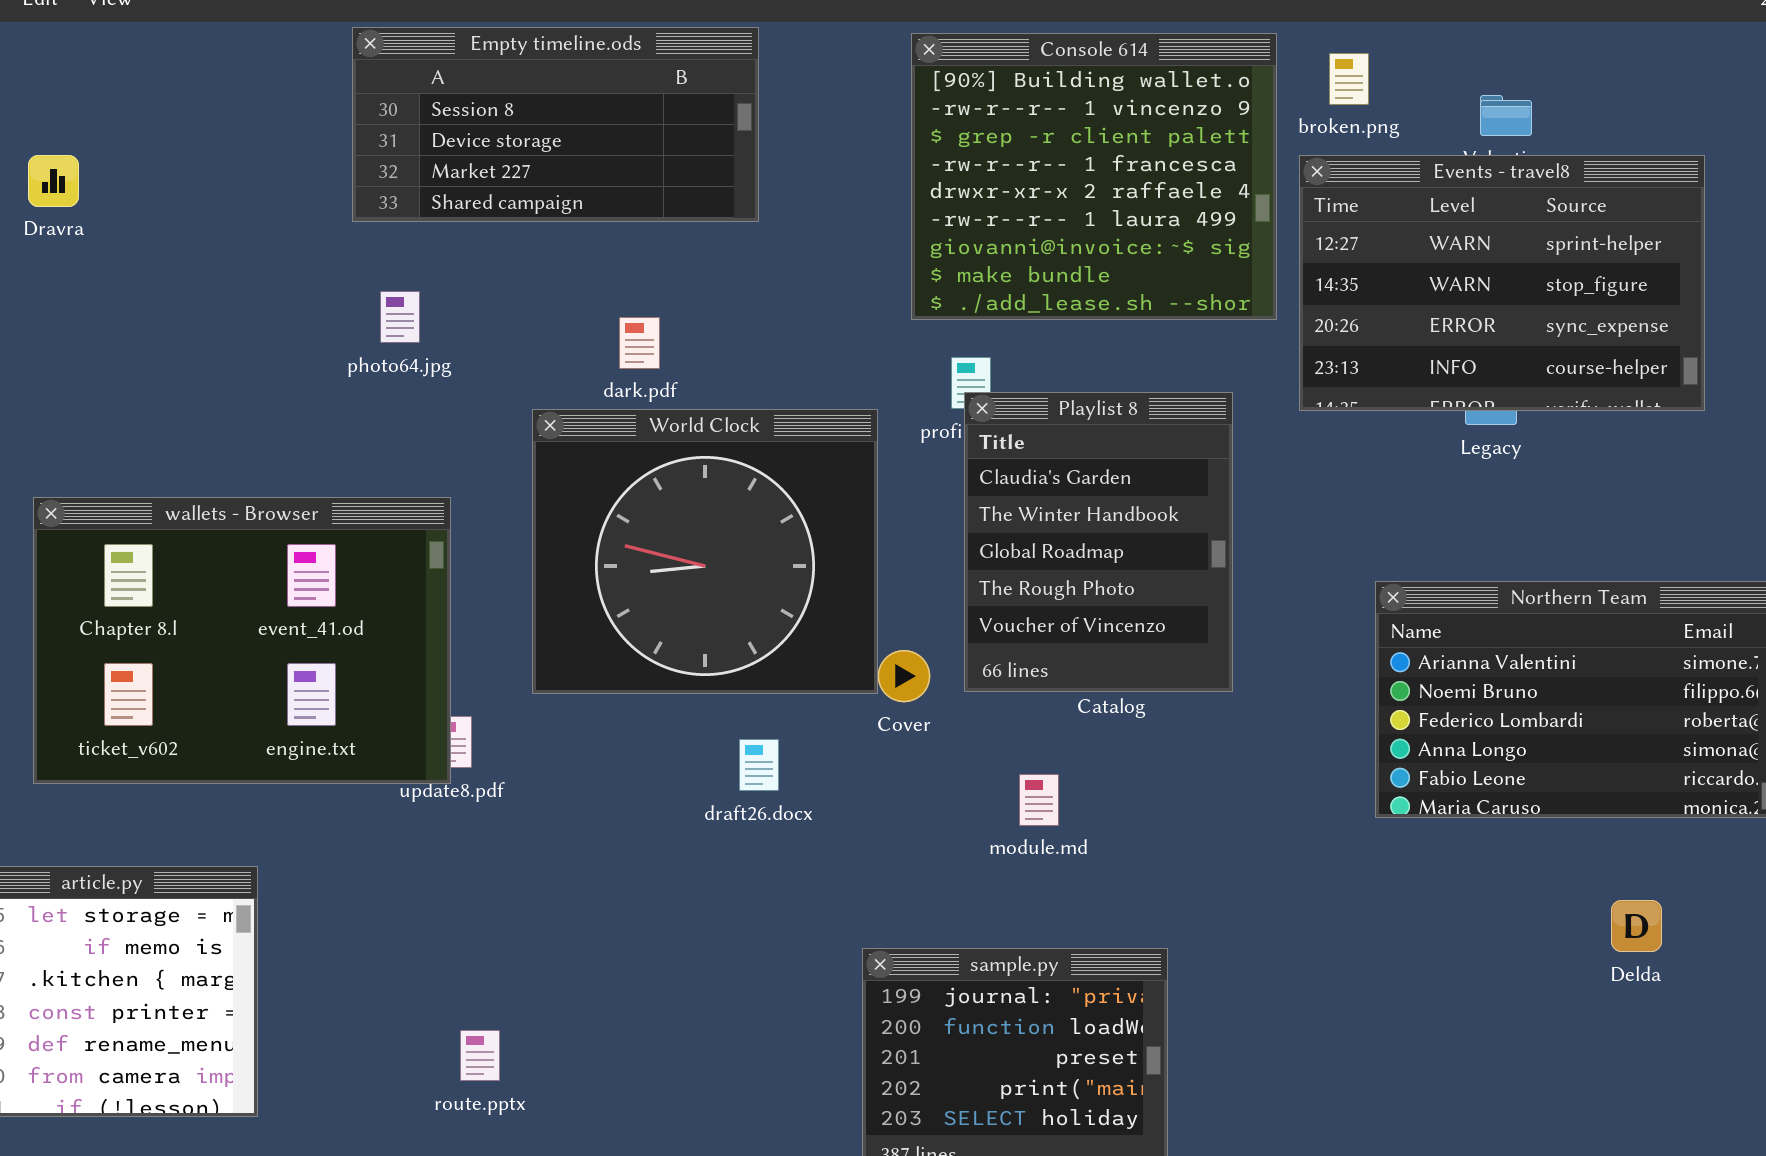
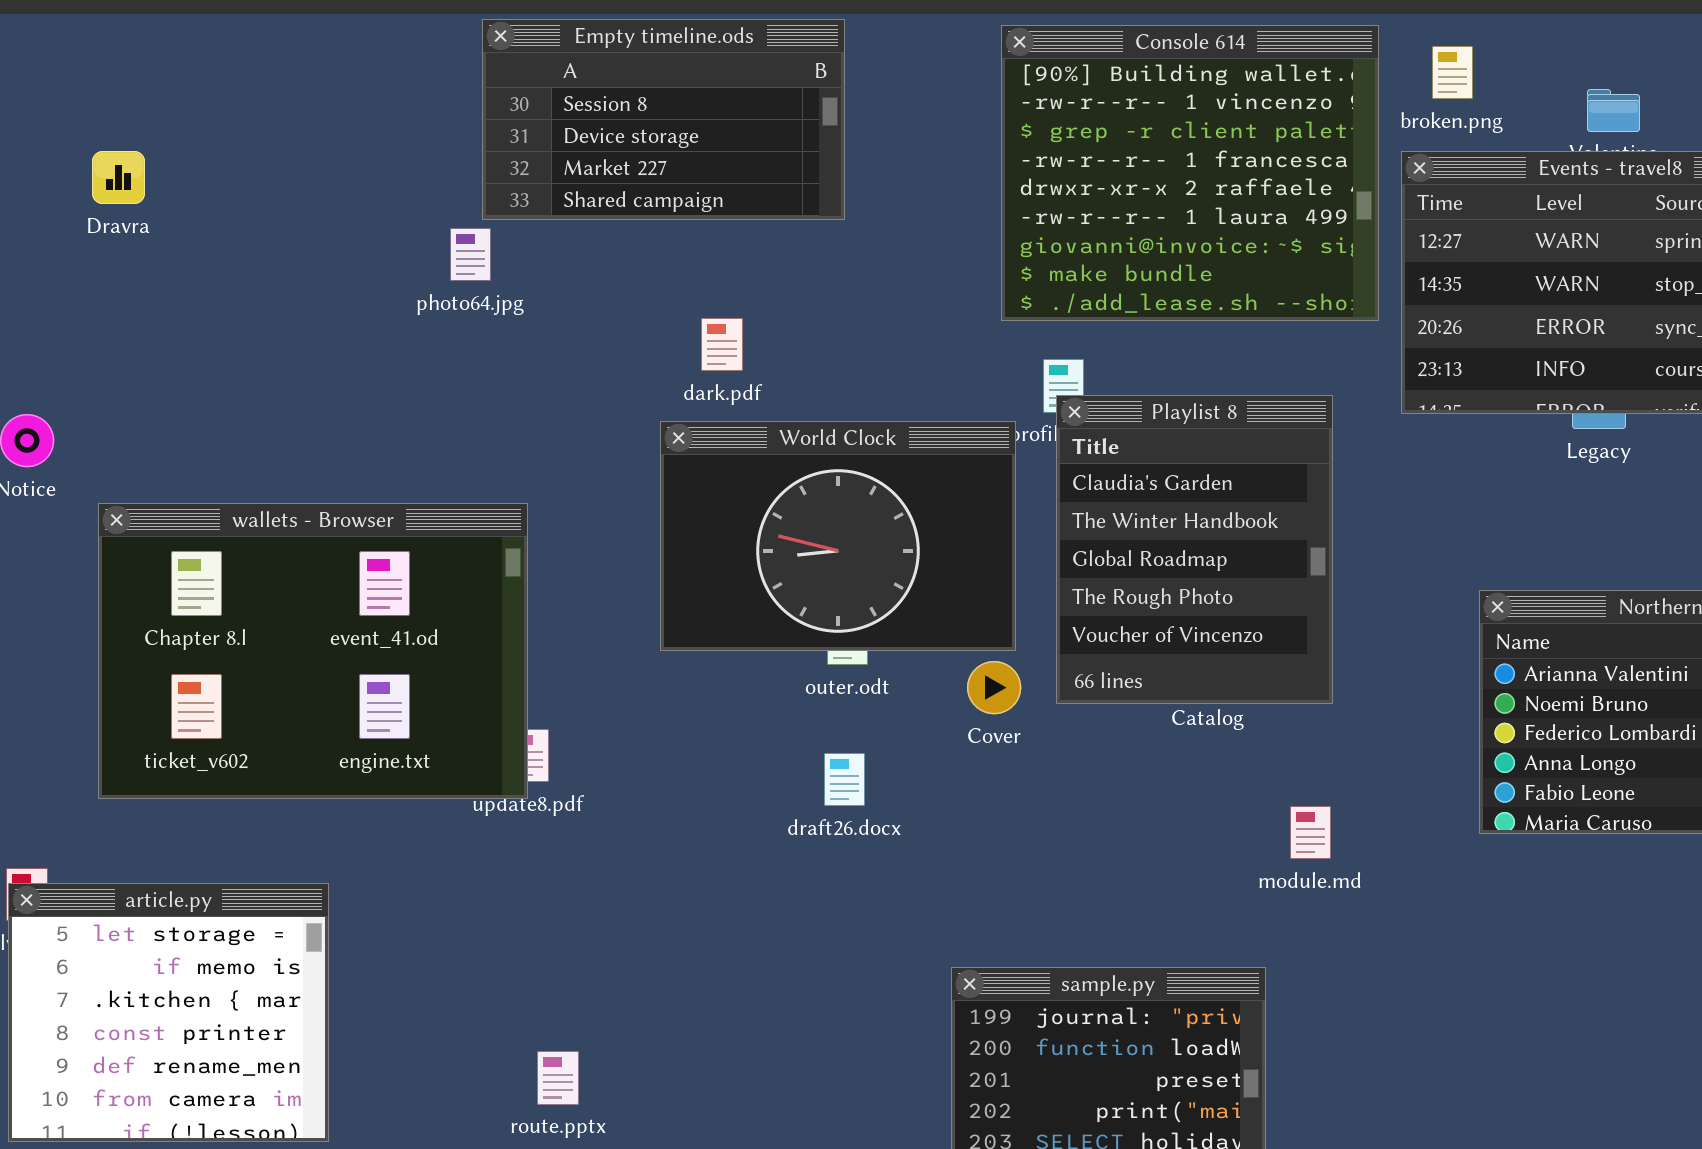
Empty timeline.ods: [352,27,759,222] -> [482,19,845,220], resized
photo64.jpg: [380,291,420,343] -> [450,228,491,281], moved
World Clock: [532,409,878,694] -> [660,421,1016,651], moved, resized
module.md: [1019,774,1059,826] -> [1290,806,1331,859], moved

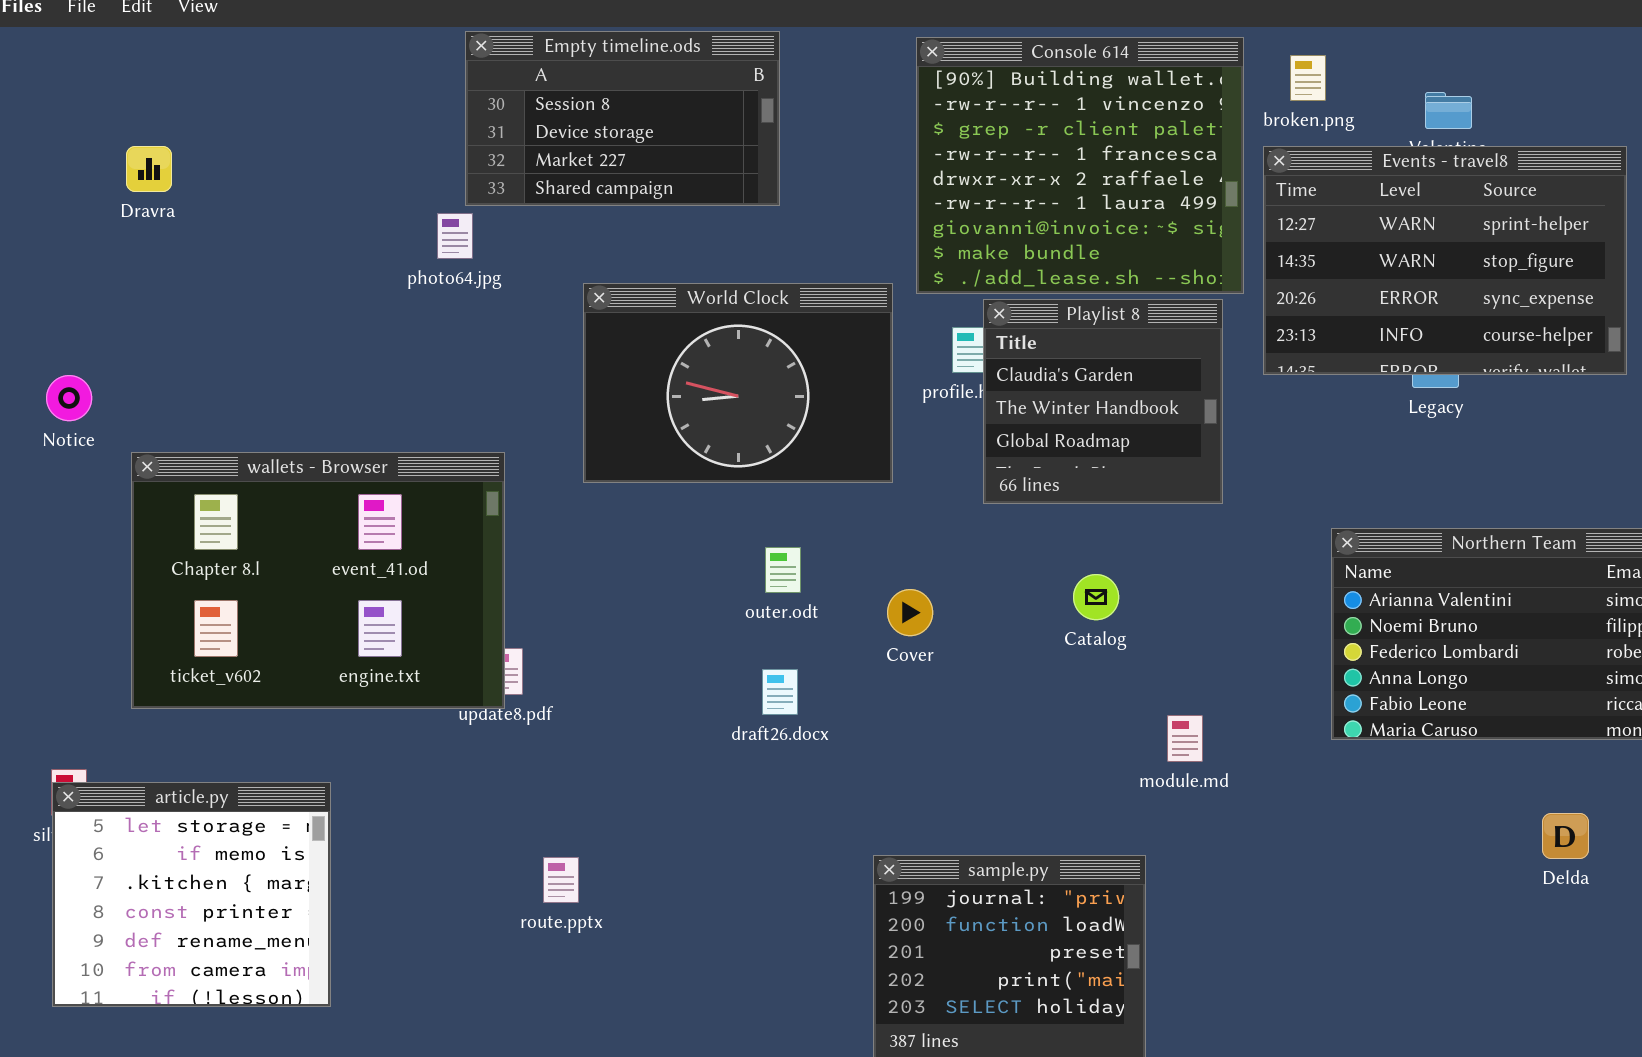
Playlist 8: [1056,395,1333,704] -> [983,299,1223,504], moved, resized
World Clock: [660,421,1016,651] -> [583,283,893,483], moved
route.pptx: [537,1051,579,1105] -> [543,857,579,903], moved

